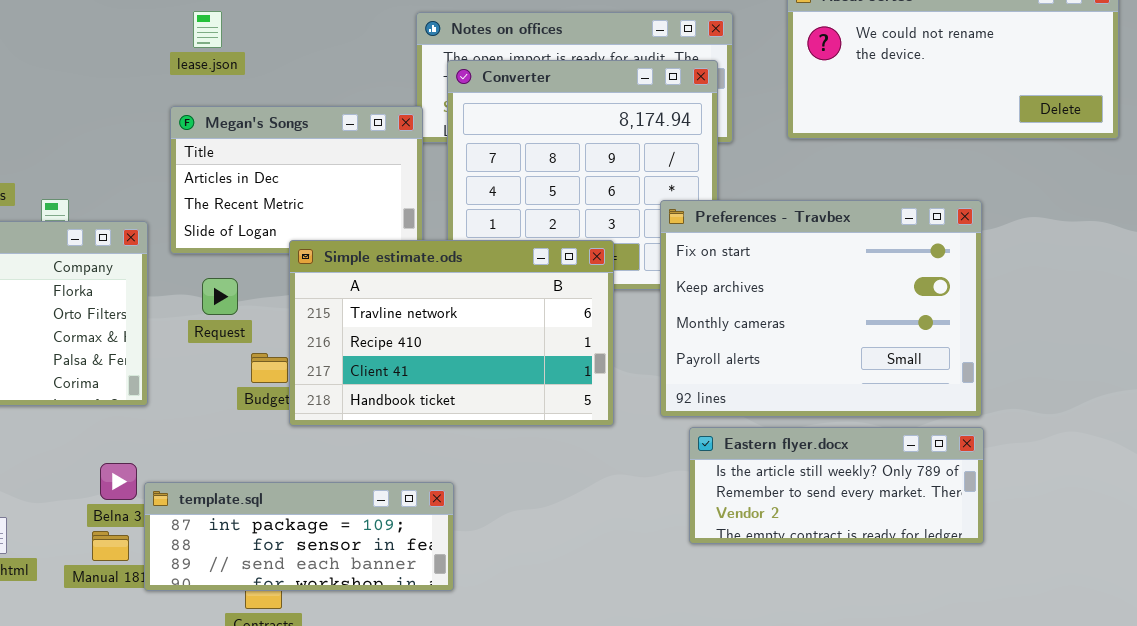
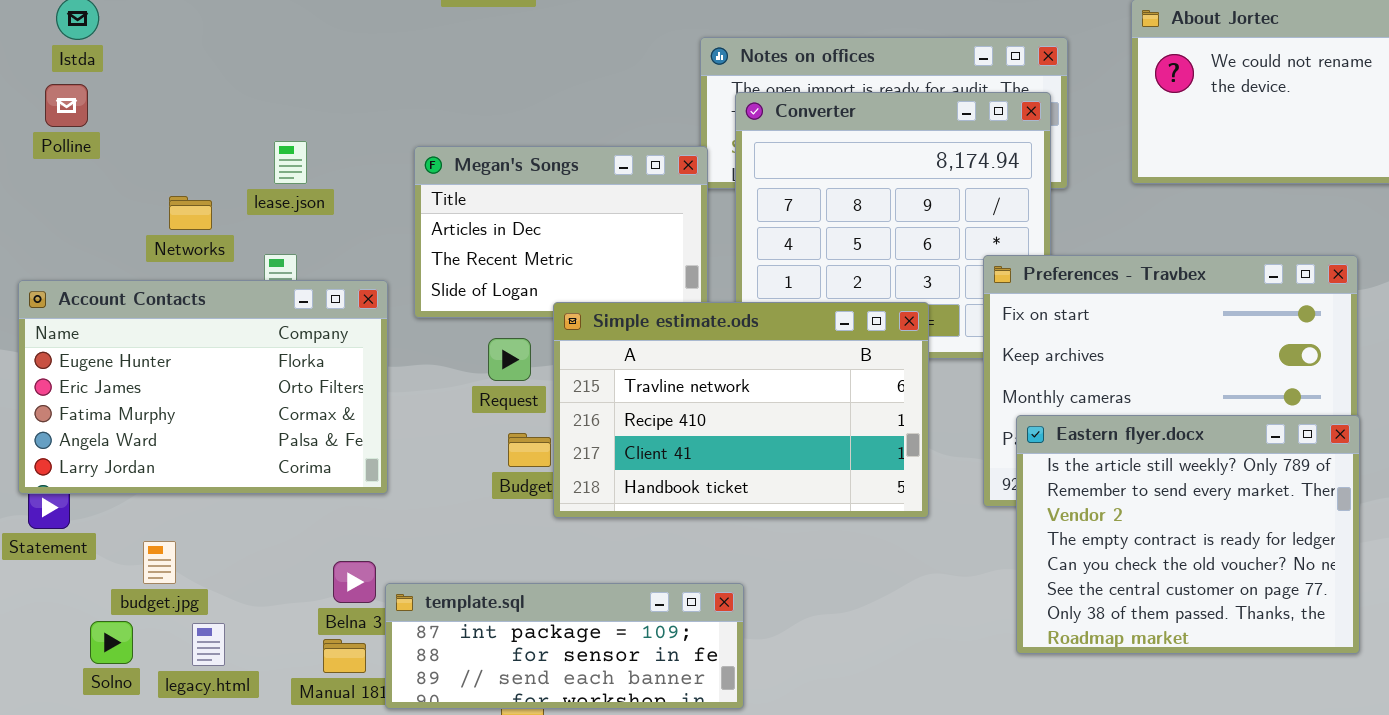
lease.json: [193,11,222,48] -> [274,141,307,184], moved
Request: [202,278,238,315] -> [488,338,531,381], moved
Eastern flyer.docx: [689,427,984,544] -> [1016,415,1360,654], resized

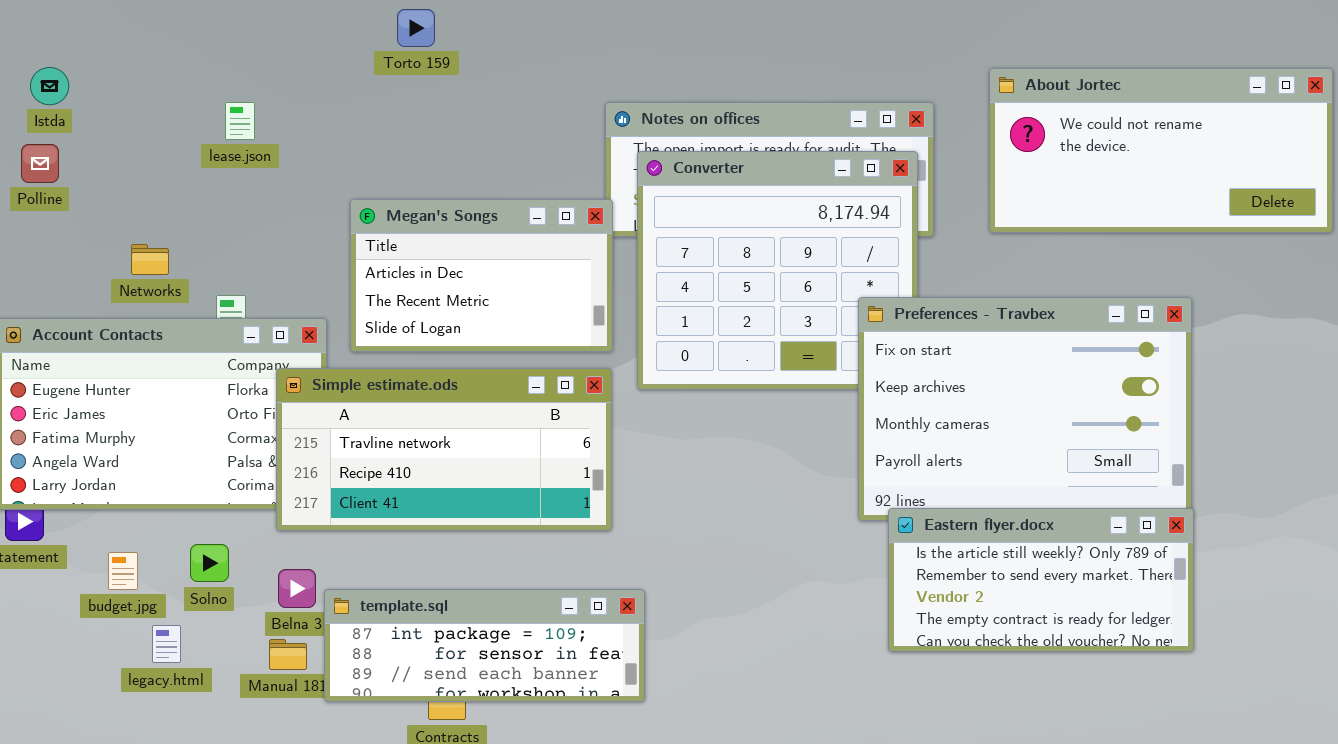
lease.json: [274,141,307,184] -> [225,102,255,140], moved
Simple estimate.ods: [553,302,929,518] -> [276,368,612,531], moved, resized
Eastern flyer.docx: [1016,415,1360,654] -> [888,508,1194,652], resized
Solno: [90,621,133,664] -> [190,544,229,582], moved

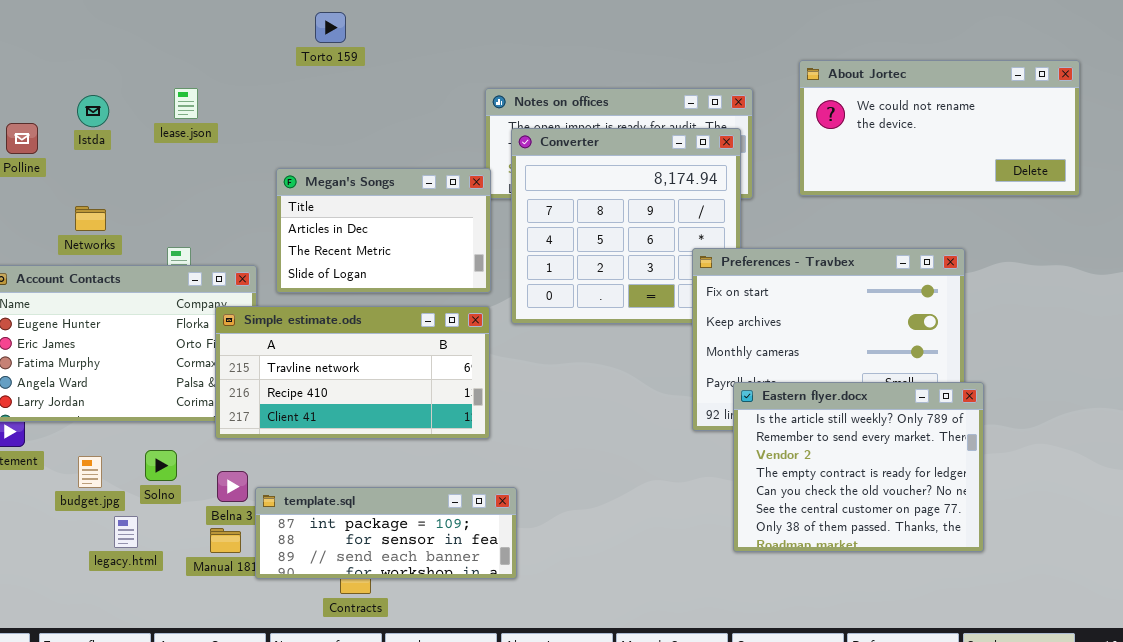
Istda: [30,67,69,105] -> [77,95,109,127], moved
Networks: [131,244,169,275] -> [75,206,106,231], moved
Eastern flyer.docx: [888,508,1194,652] -> [733,382,984,552], moved, resized

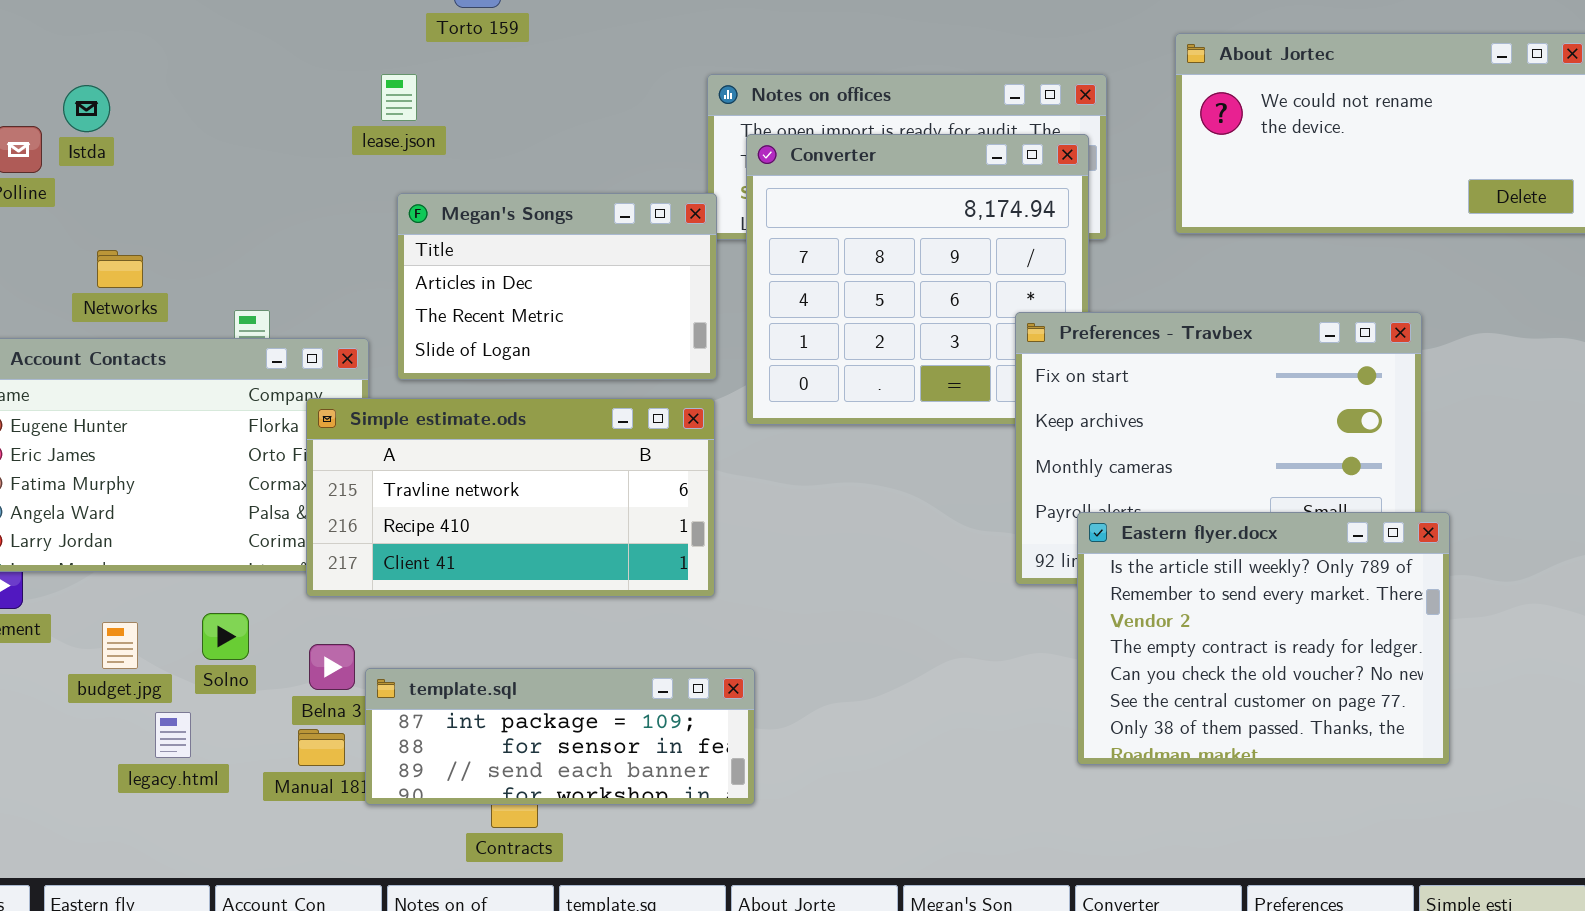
lease.json: [174,88,198,119] -> [381,74,417,121], moved
Istda: [77,95,109,127] -> [63,85,110,132], moved

